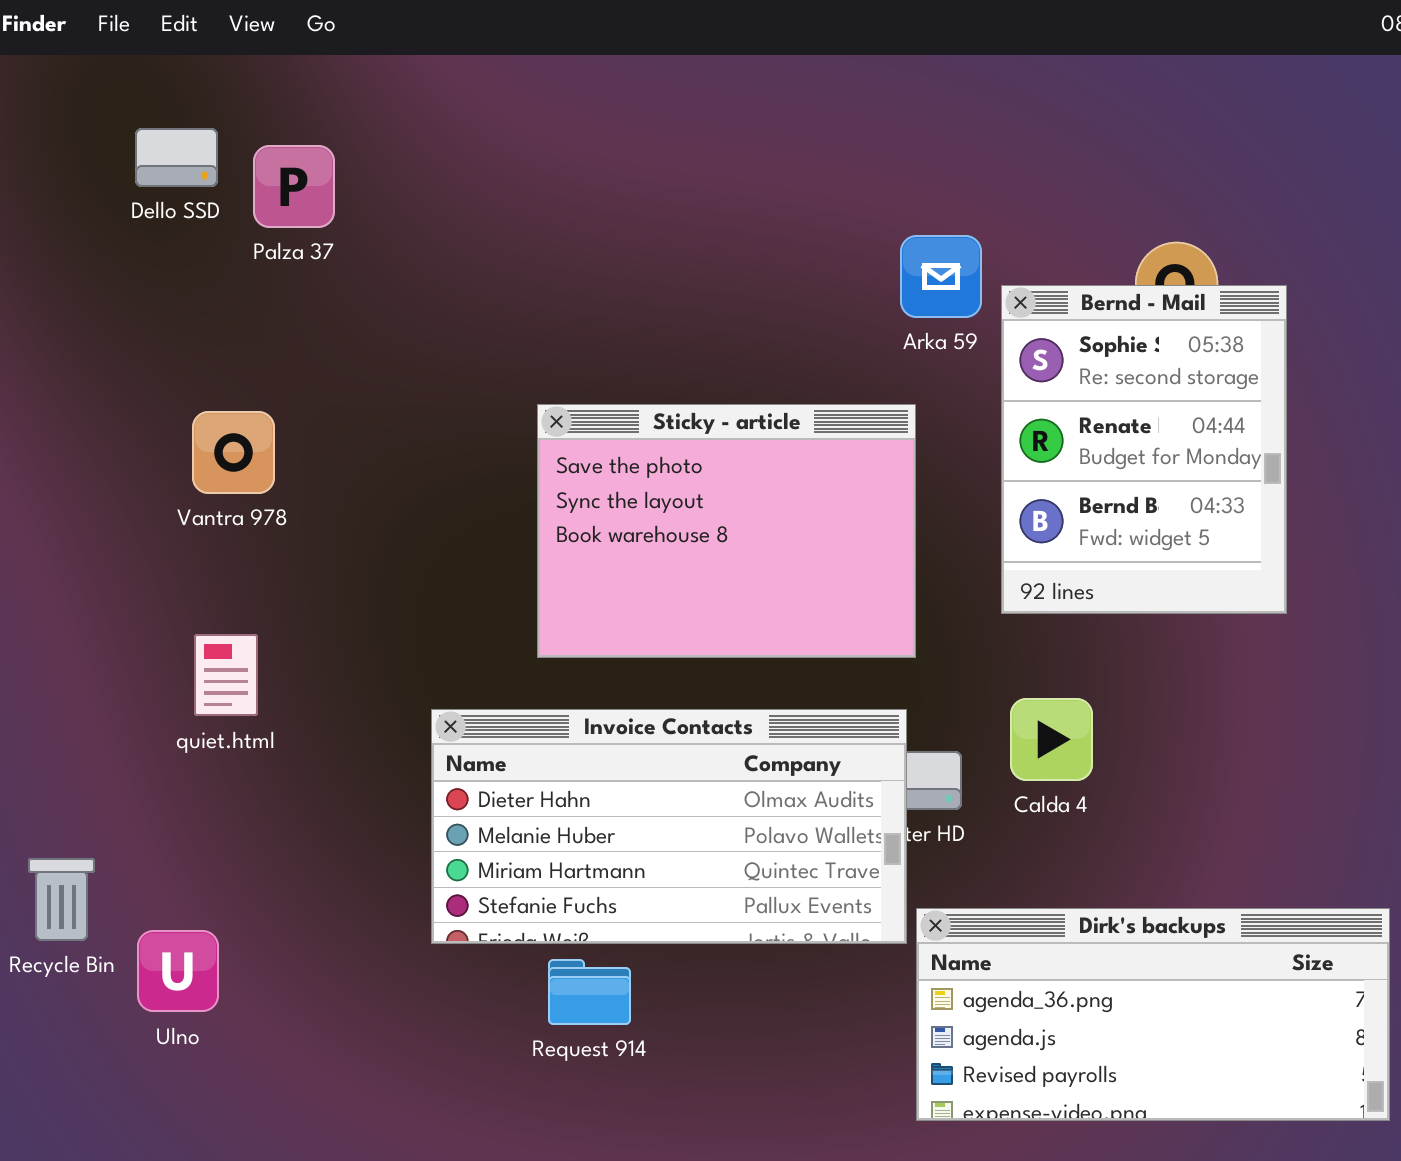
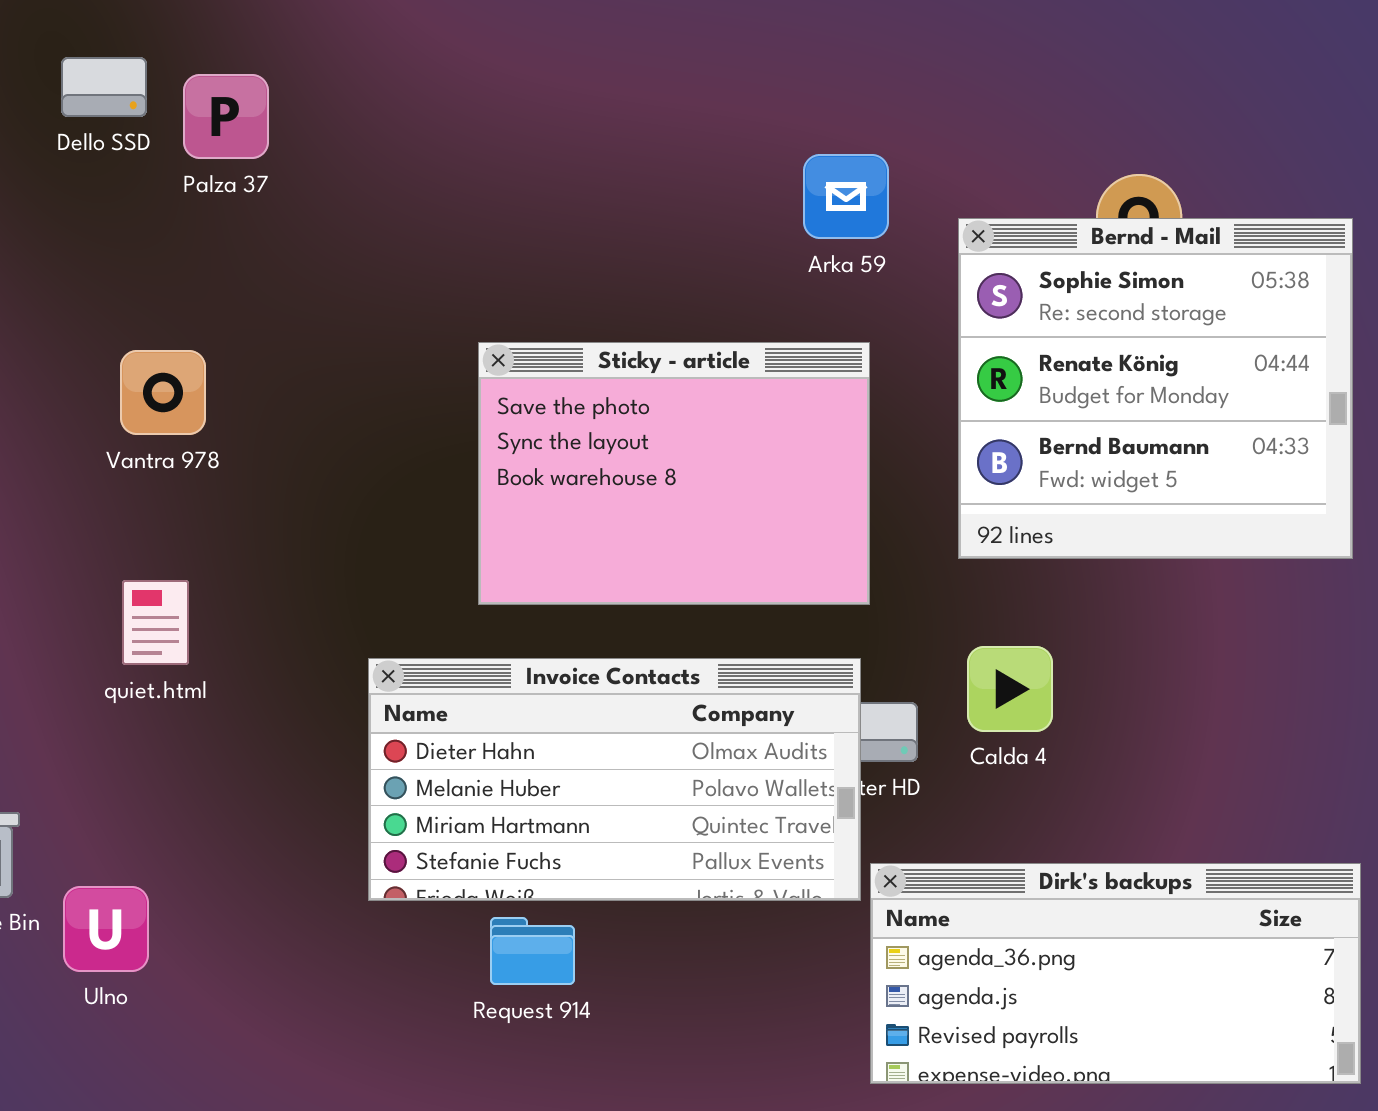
Arka 59: [900,235,982,318] -> [803,154,889,239], moved
Bernd - Mail: [1001,285,1287,614] -> [958,218,1353,559], resized

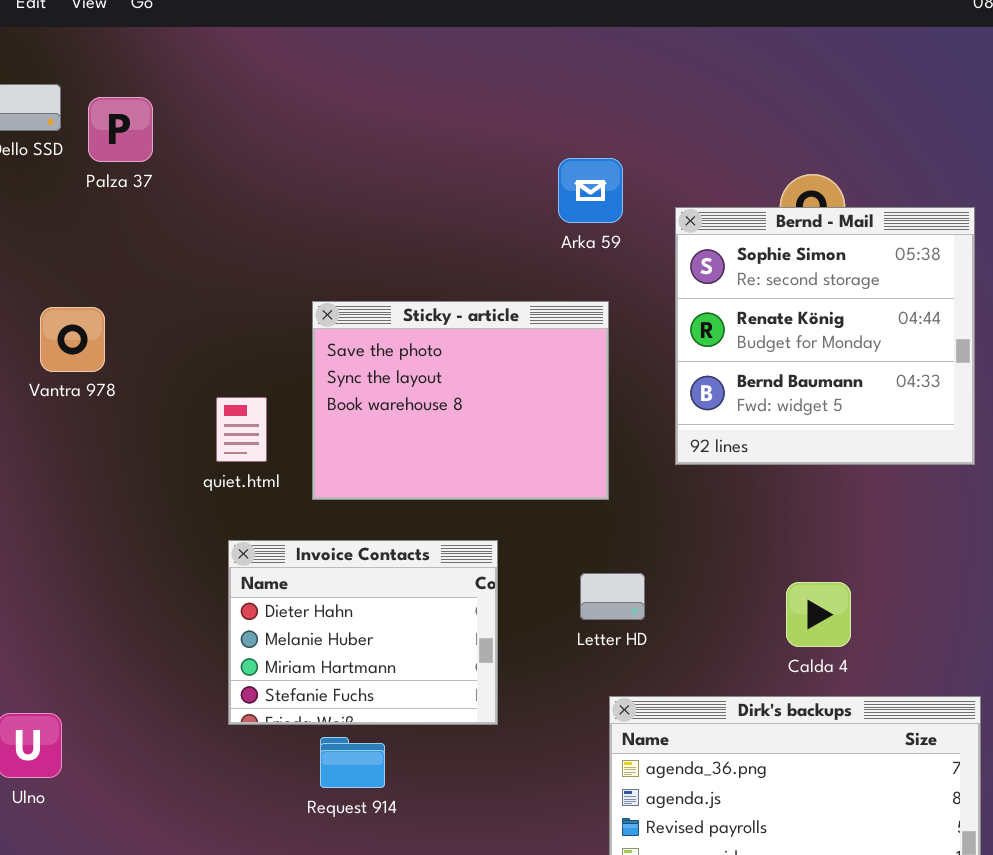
quiet.html: [122,580,189,665] -> [216,397,267,462], moved
Calda 4: [967,646,1053,732] -> [786,582,851,647], moved
Invoice Contacts: [368,658,861,901] -> [228,540,498,725], resized

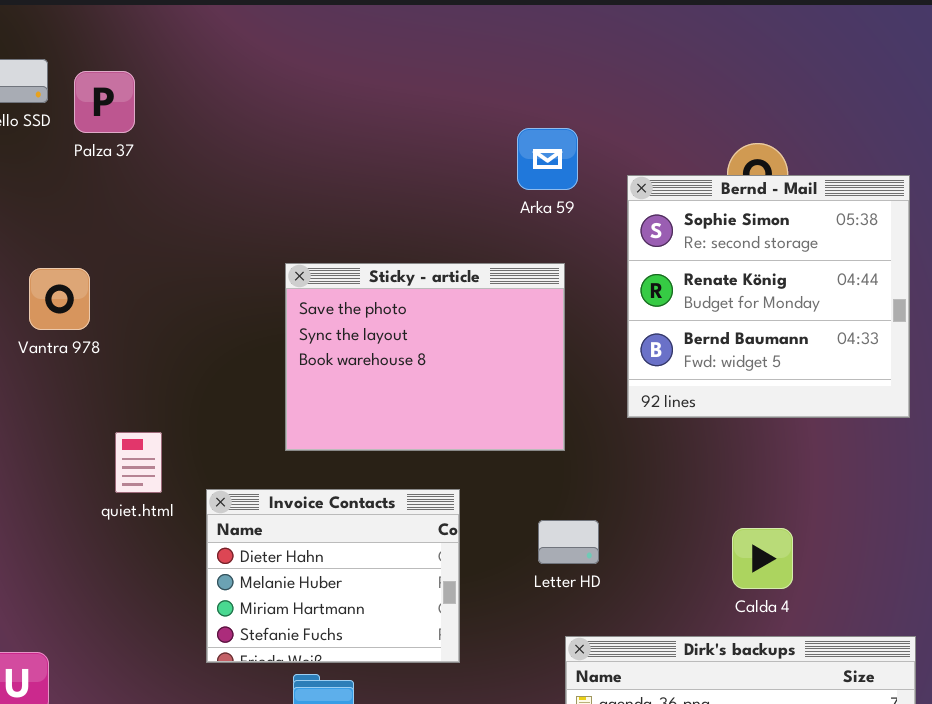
quiet.html: [216,397,267,462] -> [115,432,162,493], moved

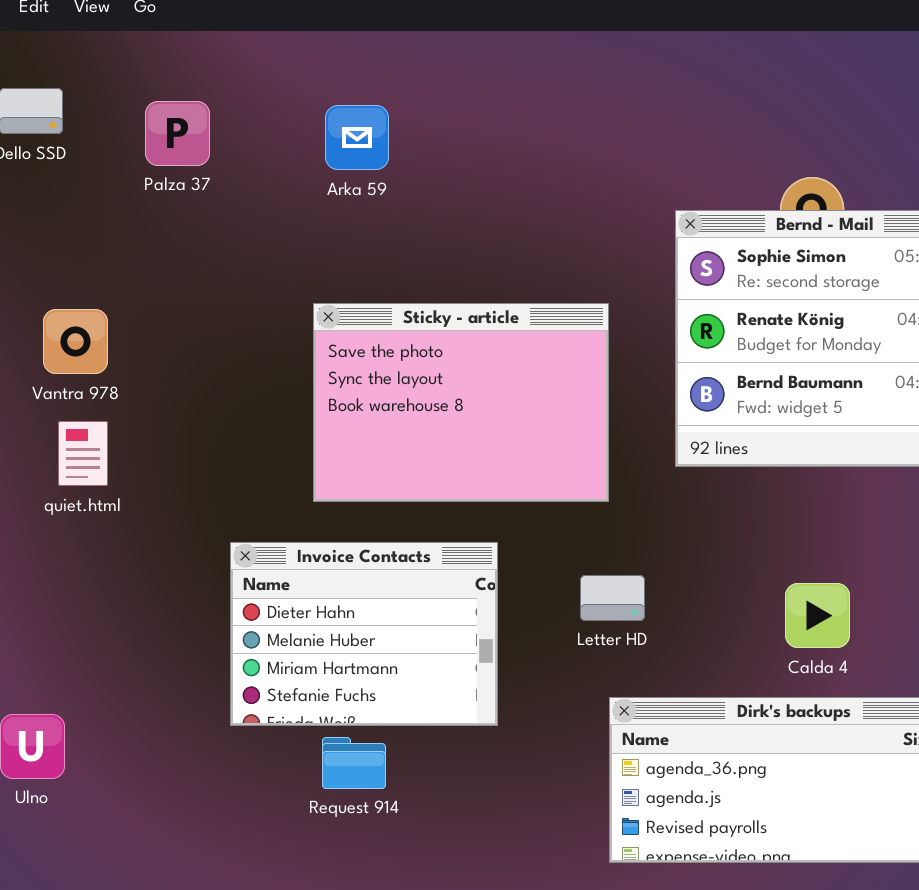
Palza 37: [74,71,135,133] -> [145,101,210,166], moved
Arka 59: [517,128,578,190] -> [325,105,389,170], moved
quiet.html: [115,432,162,493] -> [58,421,108,486], moved

